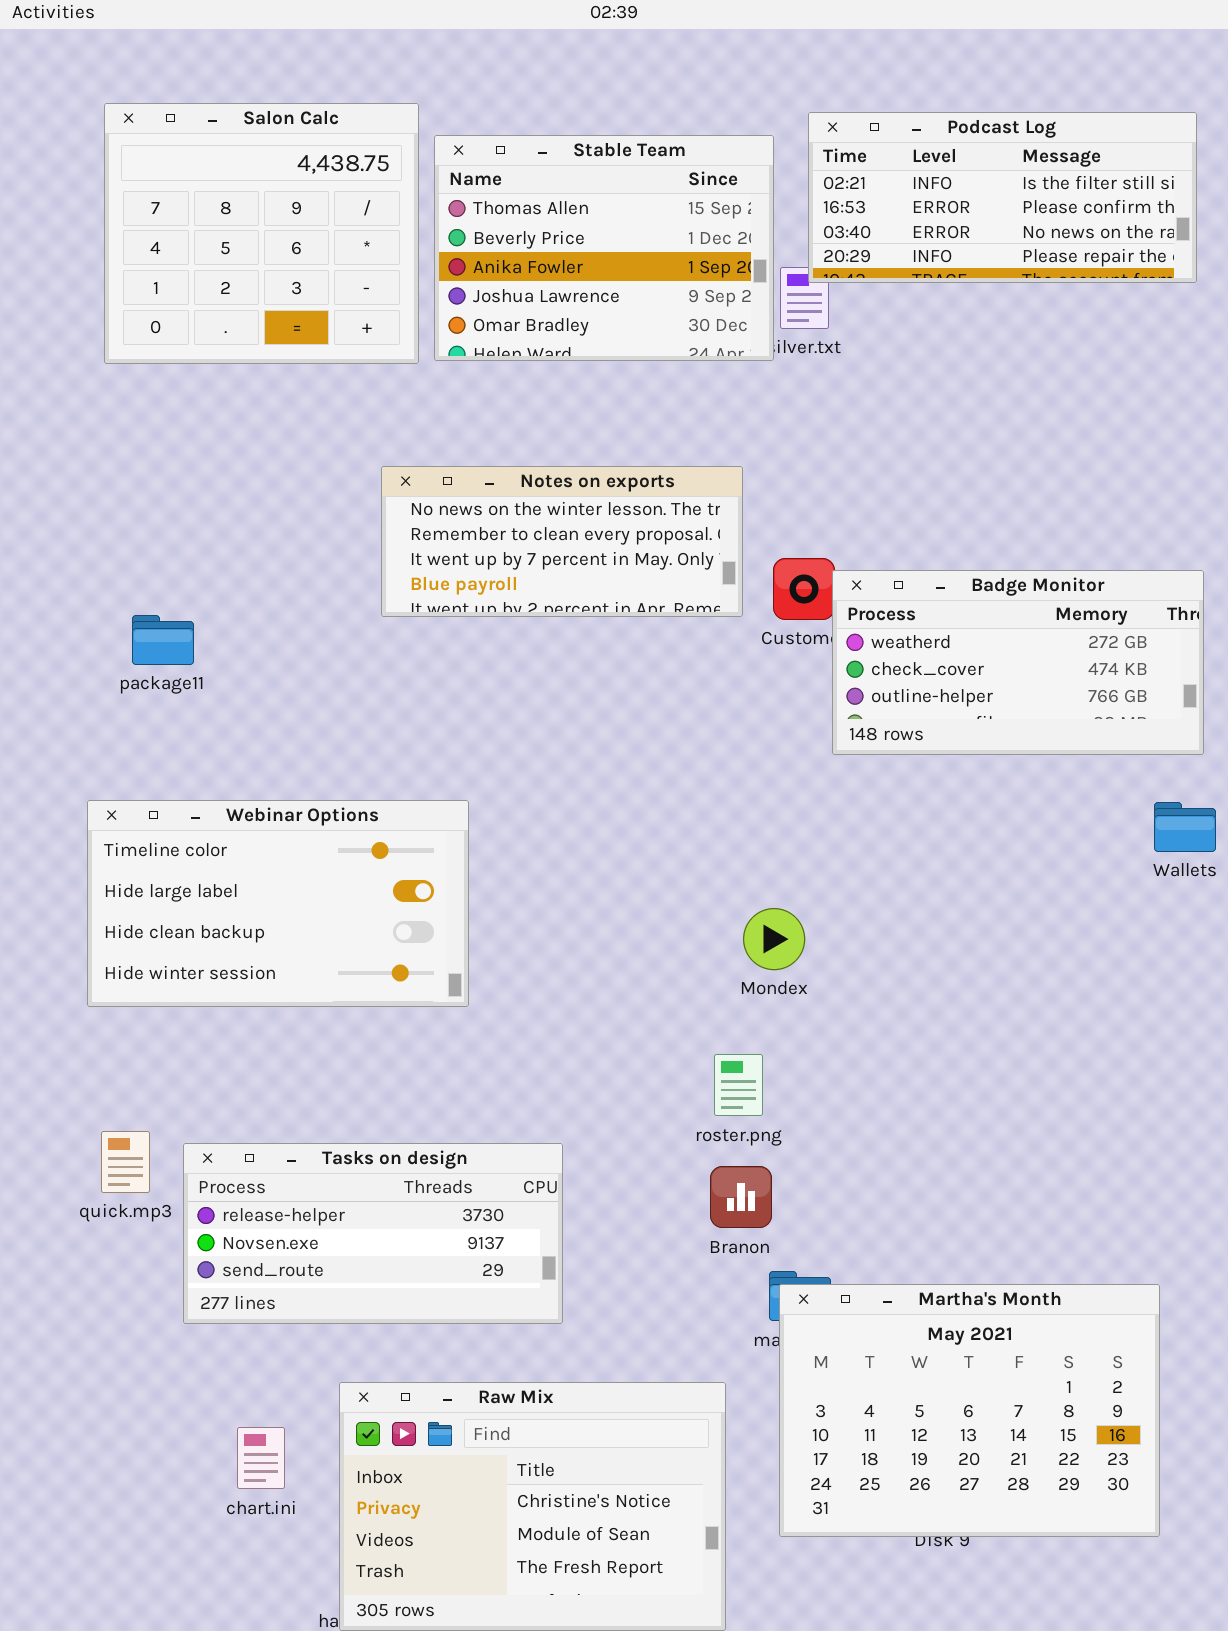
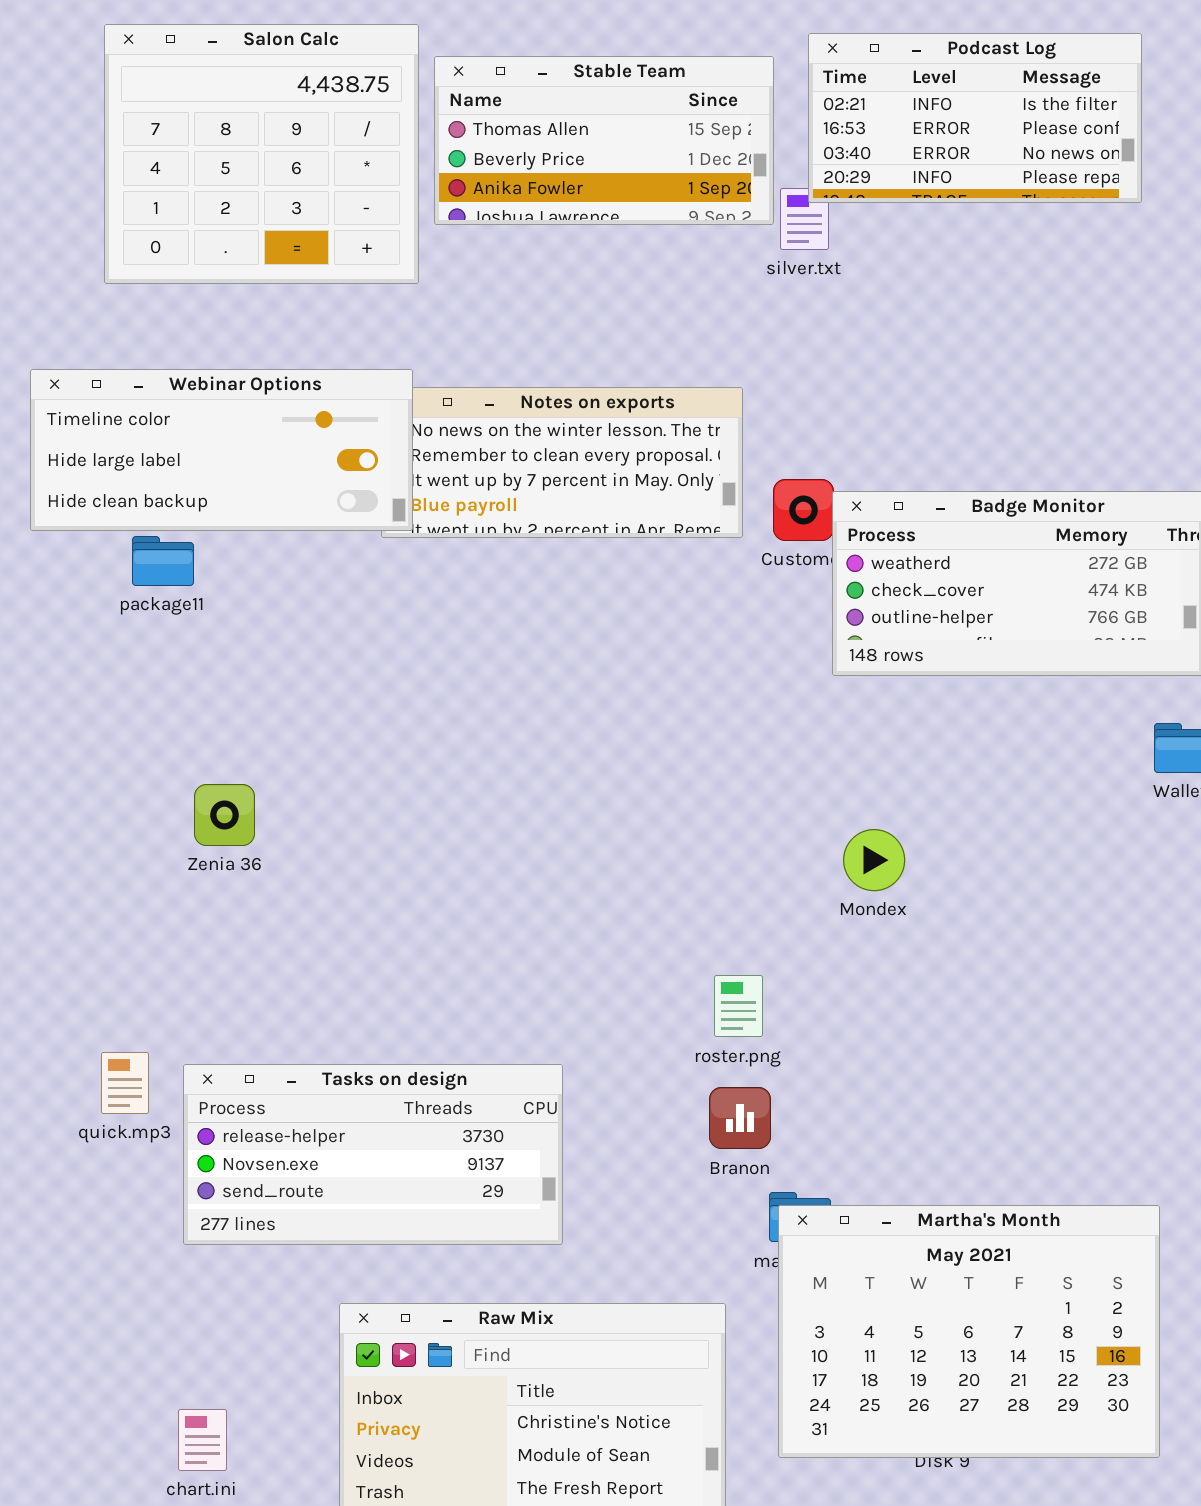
Podcast Log: [808,112,1197,283] -> [808,33,1142,203], resized
Stable Team: [434,135,774,361] -> [434,56,774,225], resized
Webinar Options: [87,800,469,1007] -> [30,369,413,531], moved, resized
Mondex: [743,908,805,970] -> [843,829,905,891], moved
chart.ini: [237,1427,285,1489] -> [178,1409,227,1471], moved

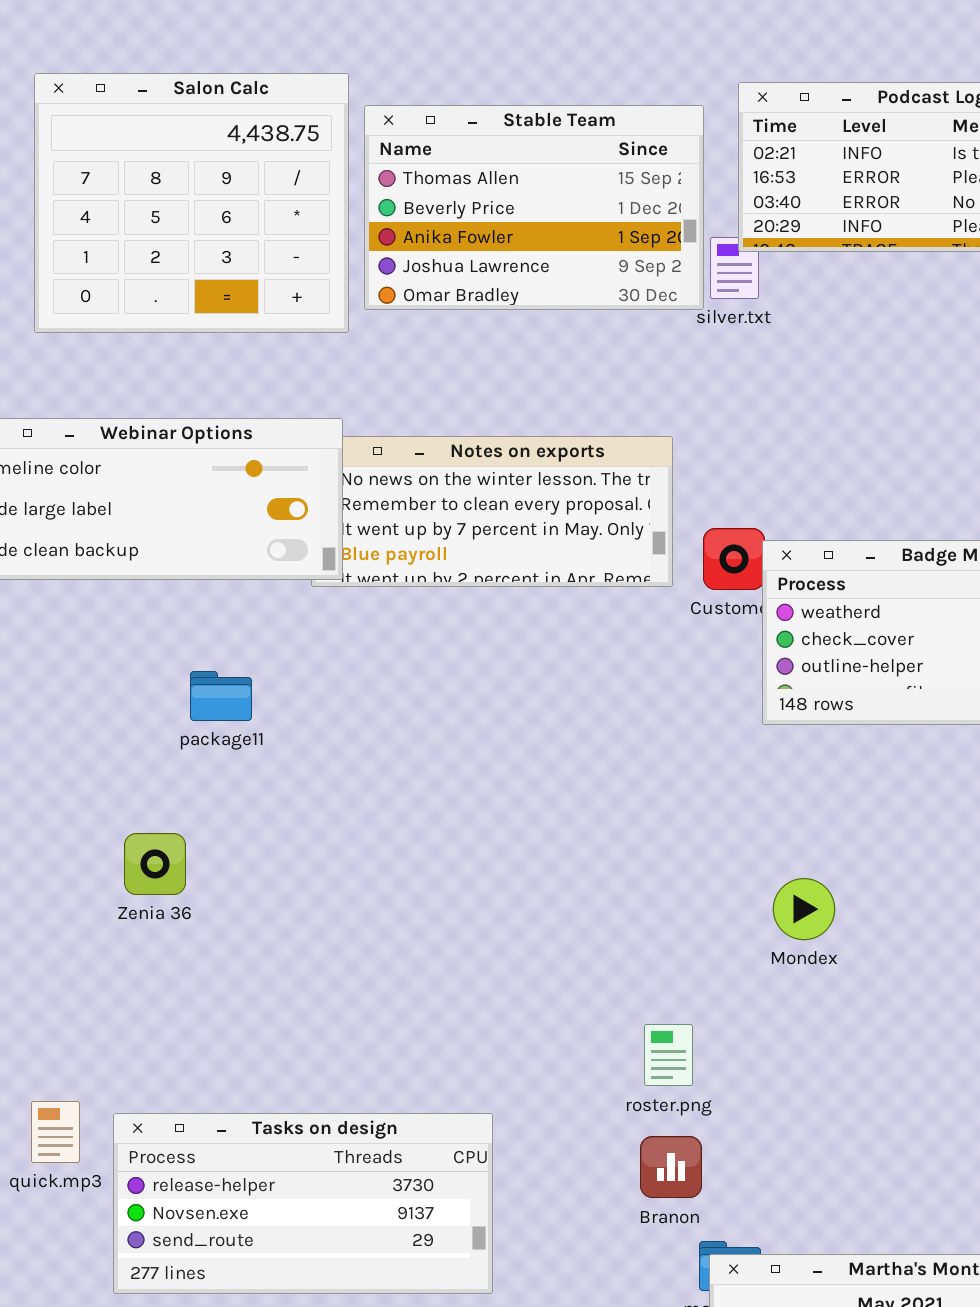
Stable Team: [434,56,774,225] -> [364,105,704,310], resized
package11: [132,536,194,586] -> [190,671,252,721], moved

